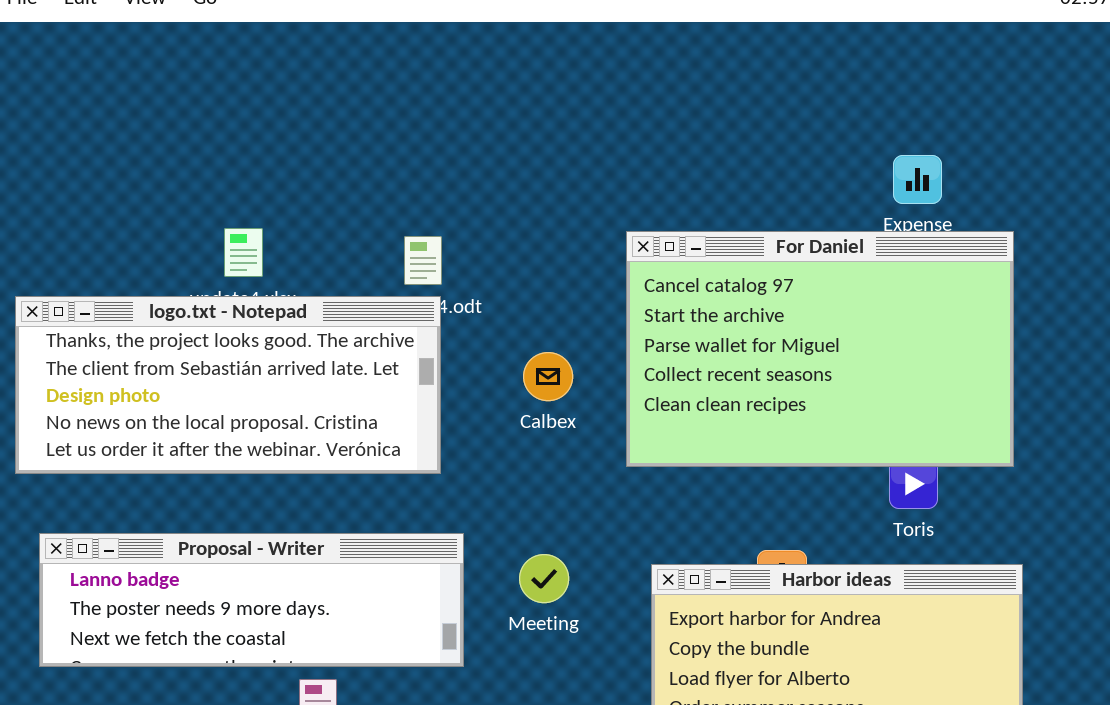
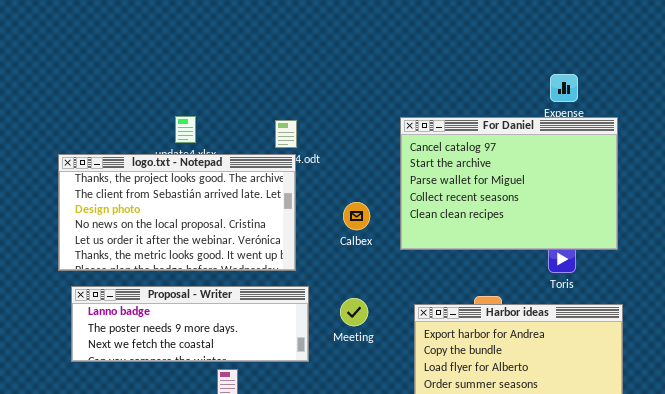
logo.txt - Notepad: [15,296,441,474] -> [58,154,296,271], resized
Calbex: [523,352,573,401] -> [343,202,370,230], moved

